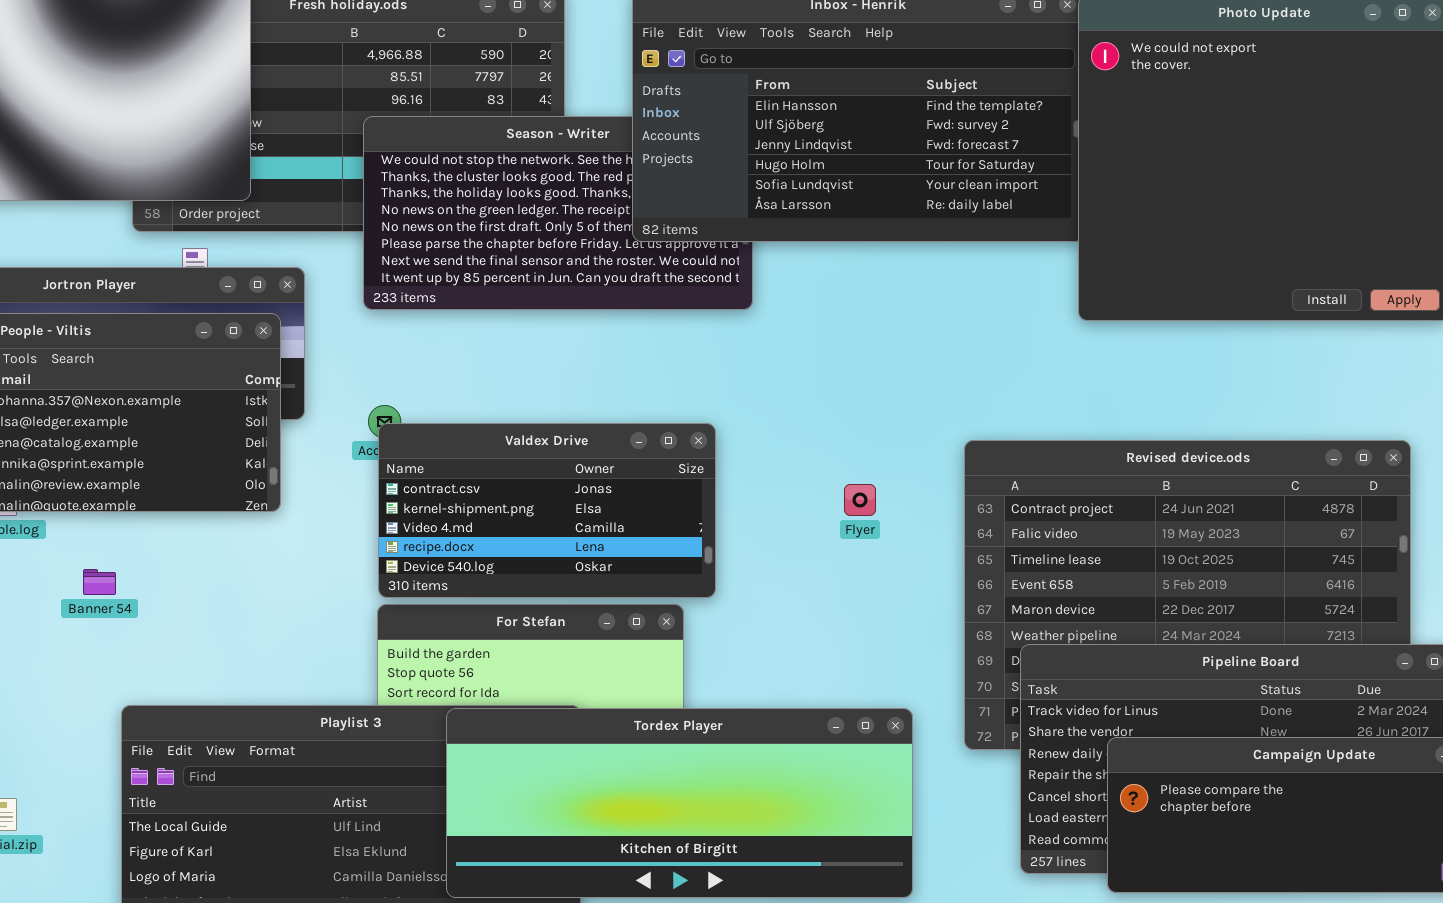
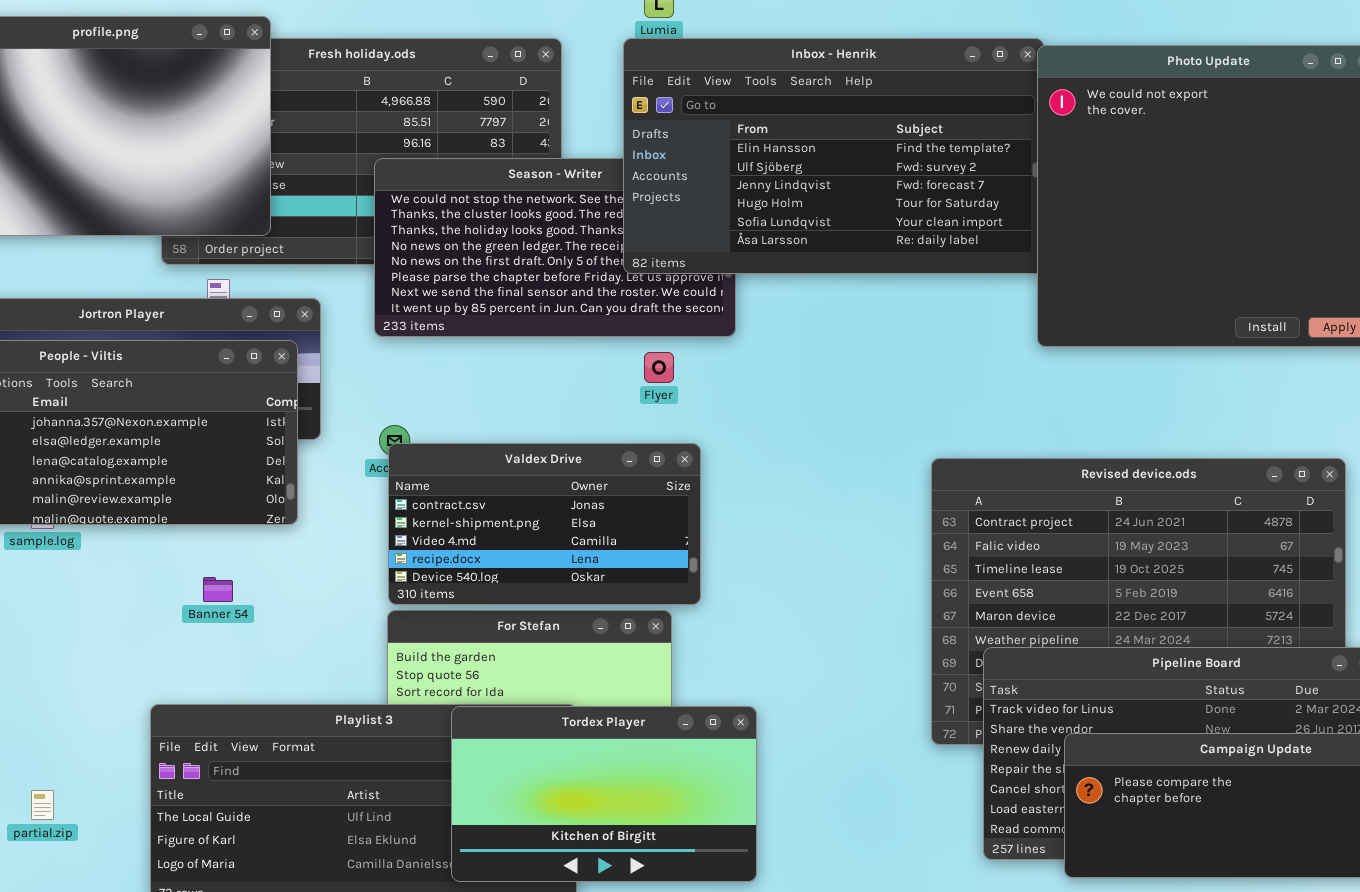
Flyer: [844,484,876,516] -> [644,352,674,383], moved
Banner 54: [83,569,116,595] -> [203,577,233,602], moved
Tordex Player: [446,708,913,898] -> [451,706,757,882], resized

